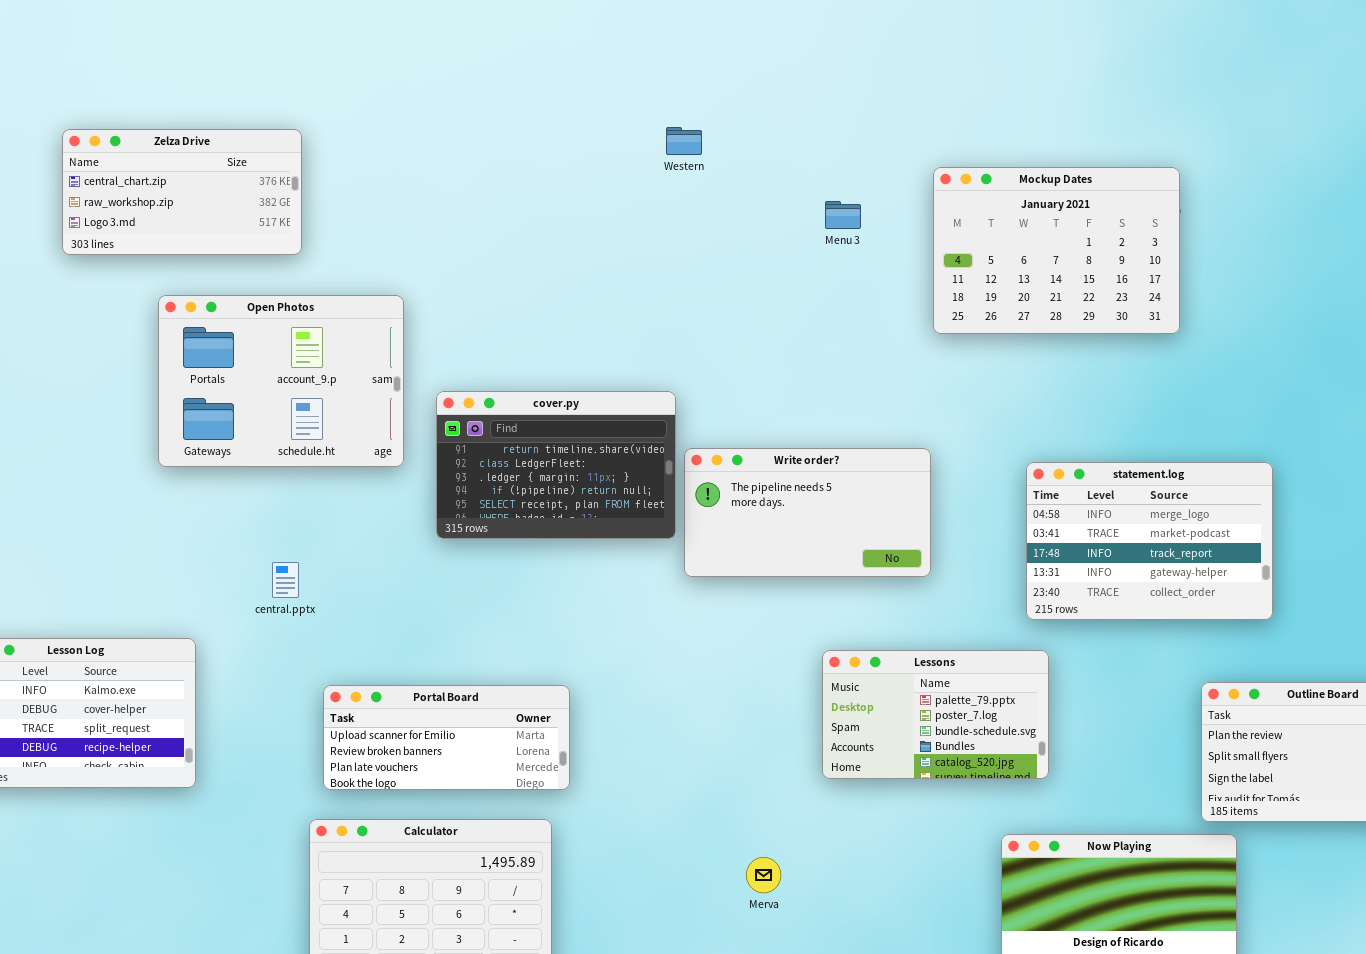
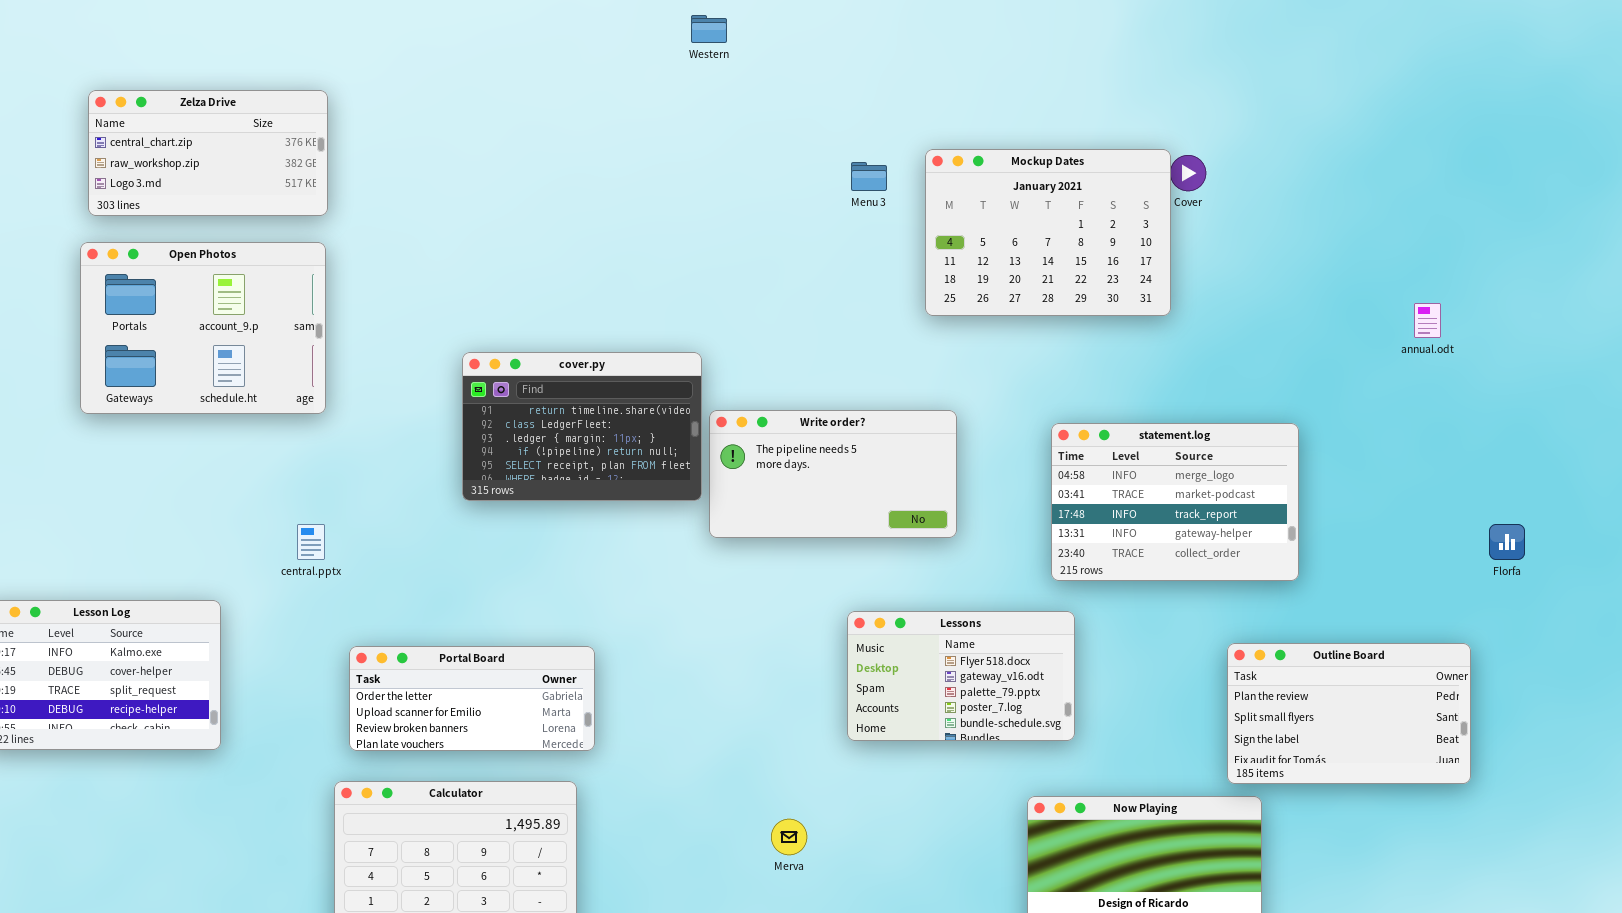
Western: [666,127,702,155] -> [691,15,727,43], moved
Mockup Dates: [933,167,1180,334] -> [925,149,1171,316], moved
Open Photos: [158,295,404,467] -> [80,242,326,414], moved
Lessons: [822,650,1049,779] -> [847,611,1075,741], scrolled up 2 rows
Portal Board: [323,685,570,790] -> [349,646,595,751], scrolled up 1 row

